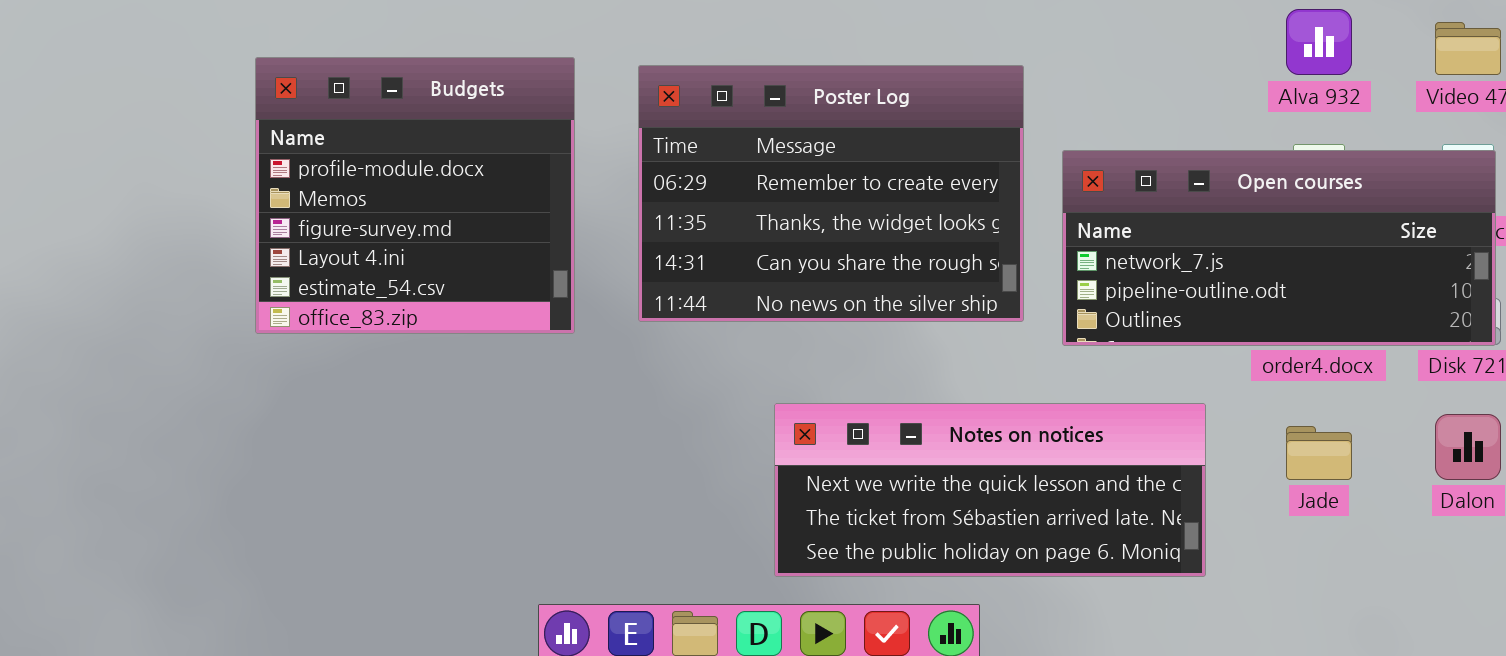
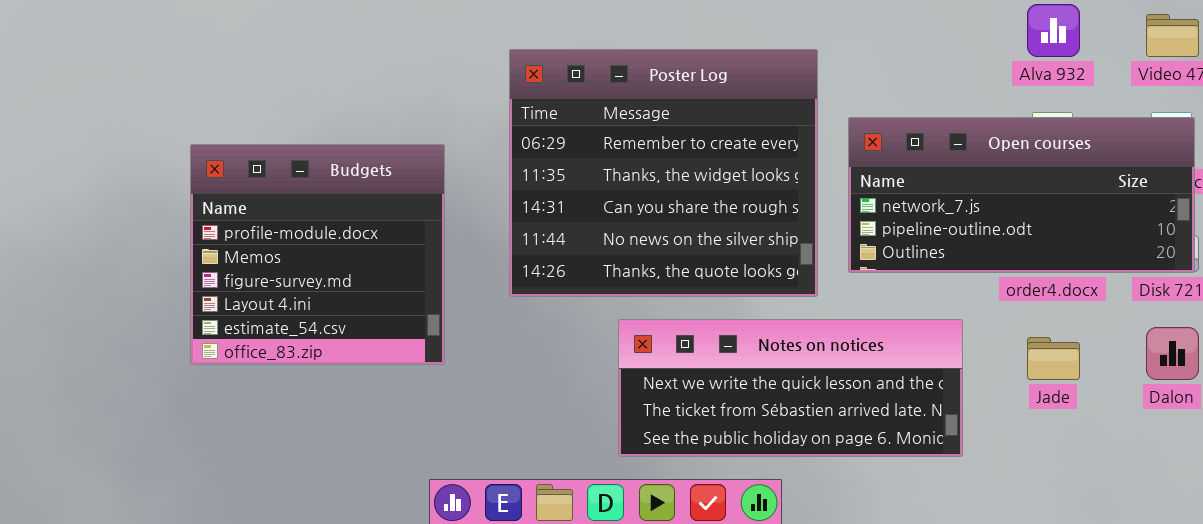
Budgets: [255,57,575,334] -> [190,144,445,365], moved
Poster Log: [638,65,1024,322] -> [509,49,818,297], resized

